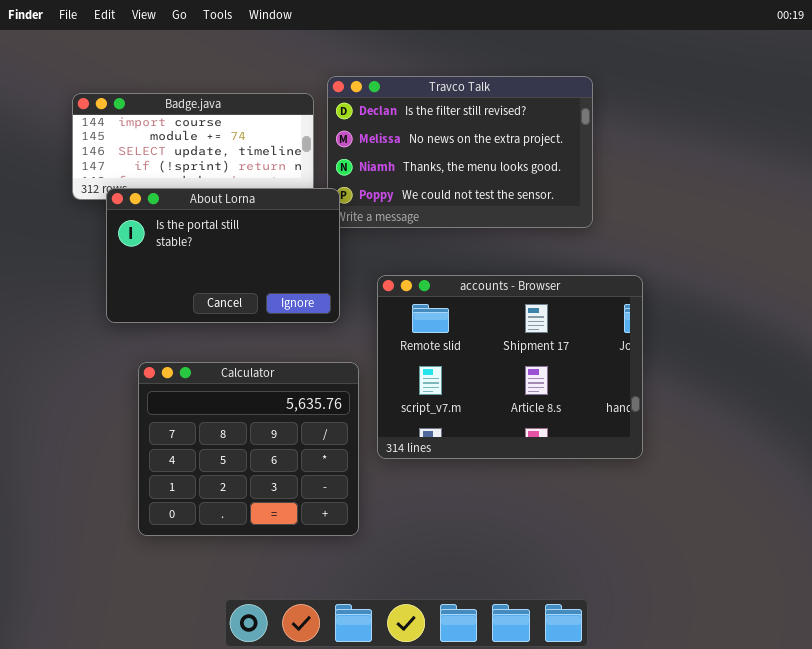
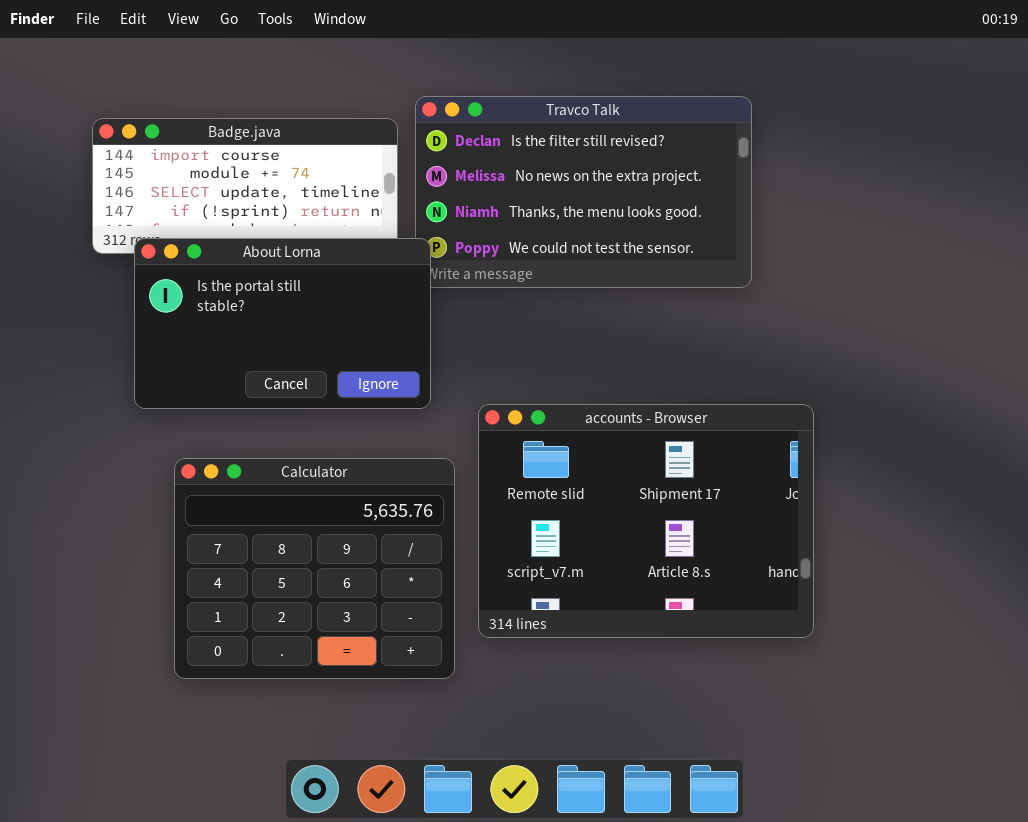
accounts - Browser: [377,275,643,459] -> [478,404,814,638], moved

